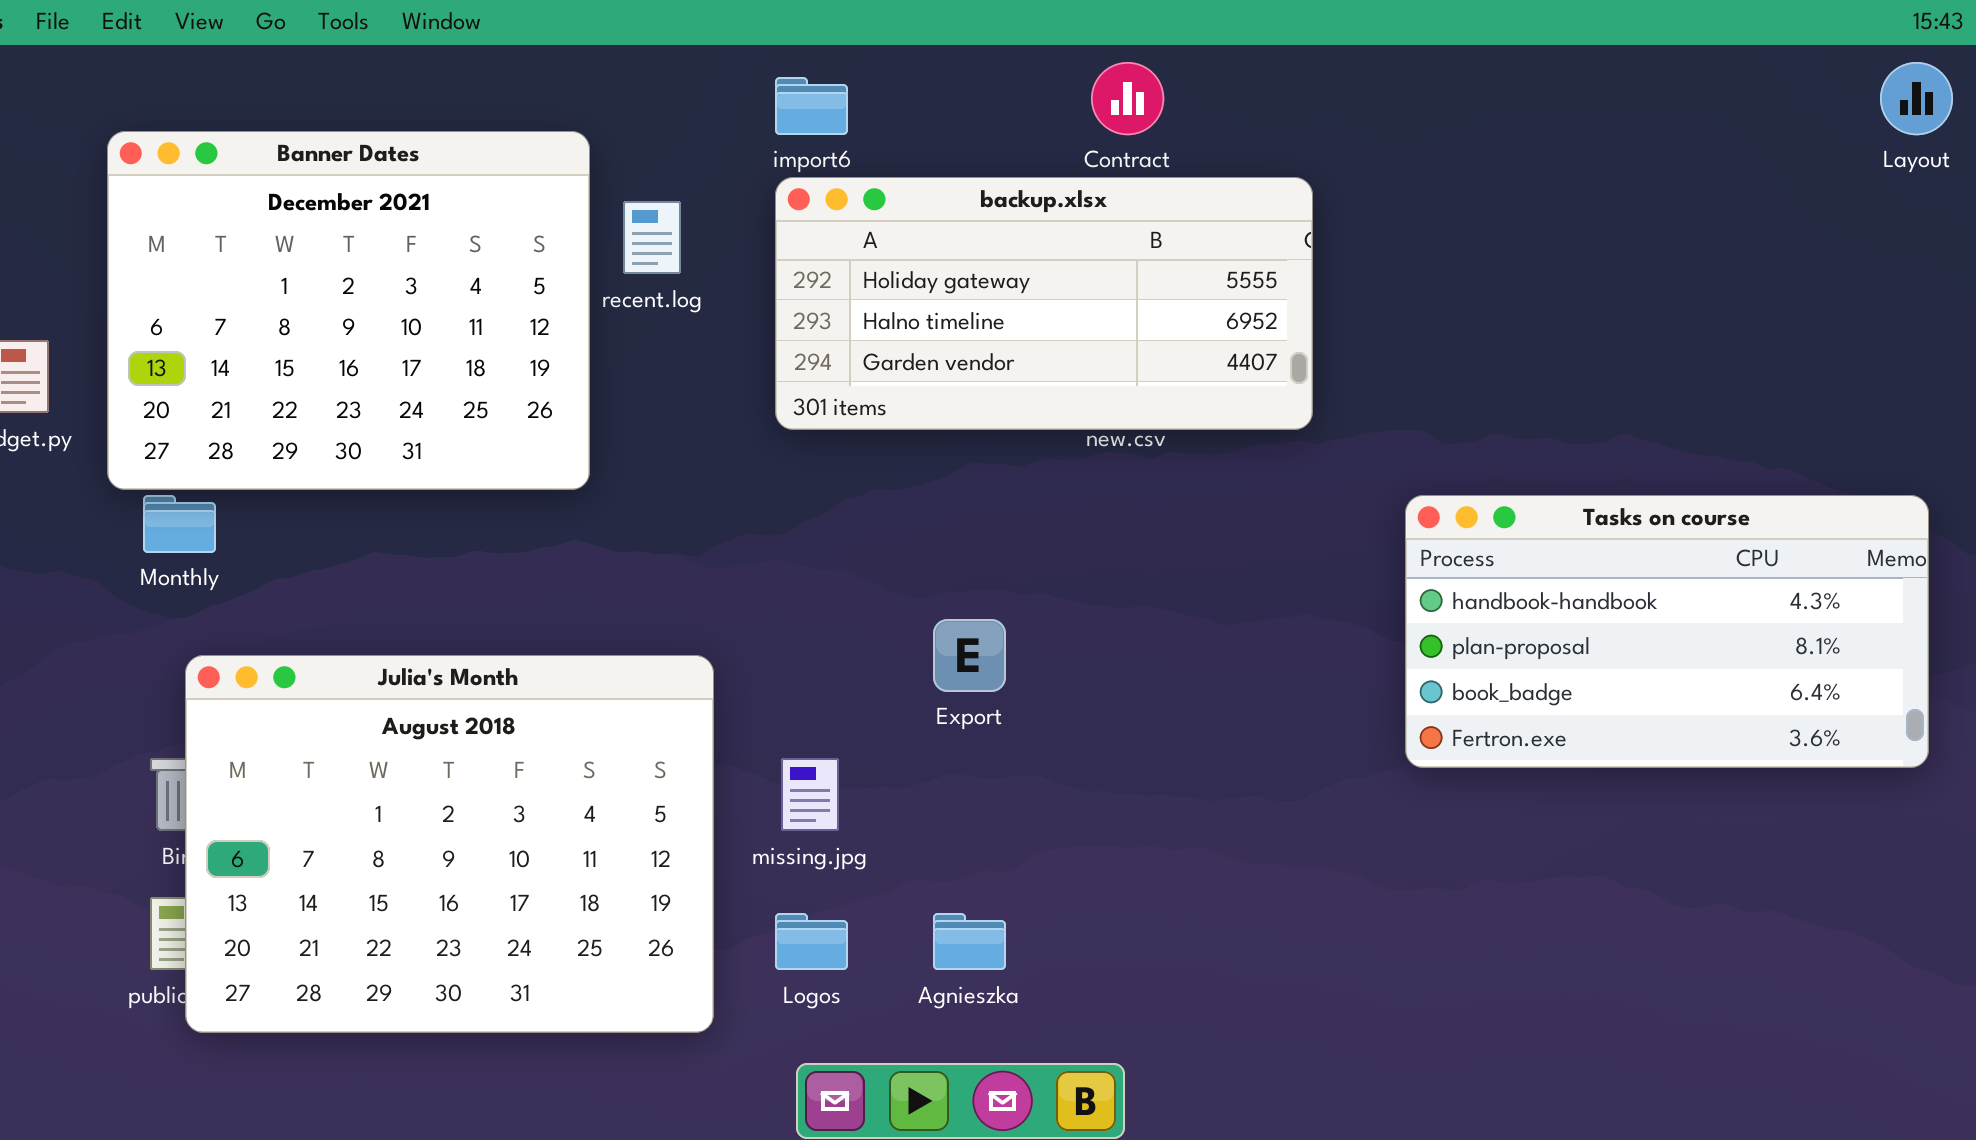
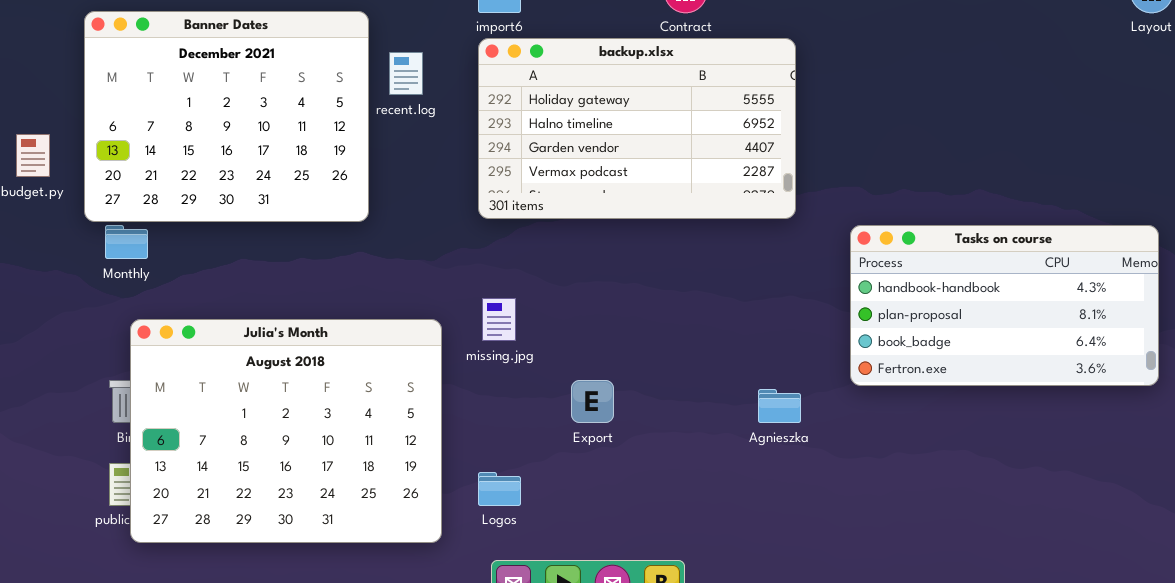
backup.xlsx: [775,177,1313,430] -> [478,38,796,219], resized
Export: [933,619,1006,692] -> [571,380,614,423], moved
missing.jpg: [781,758,839,831] -> [482,298,516,341], moved
Agnieszka: [933,913,1006,970] -> [758,389,801,423], moved

